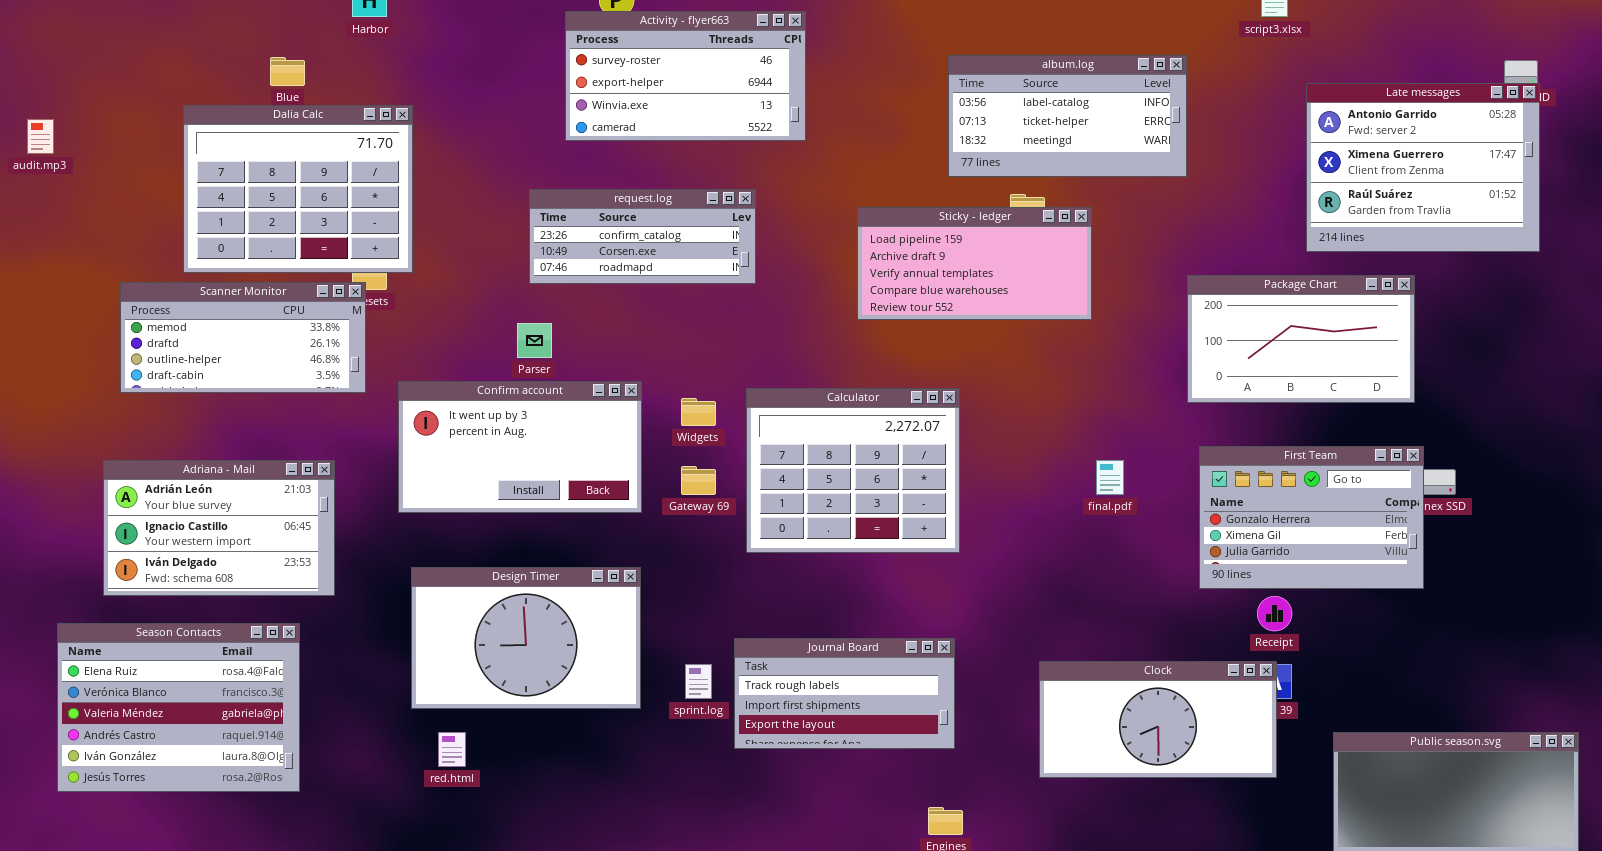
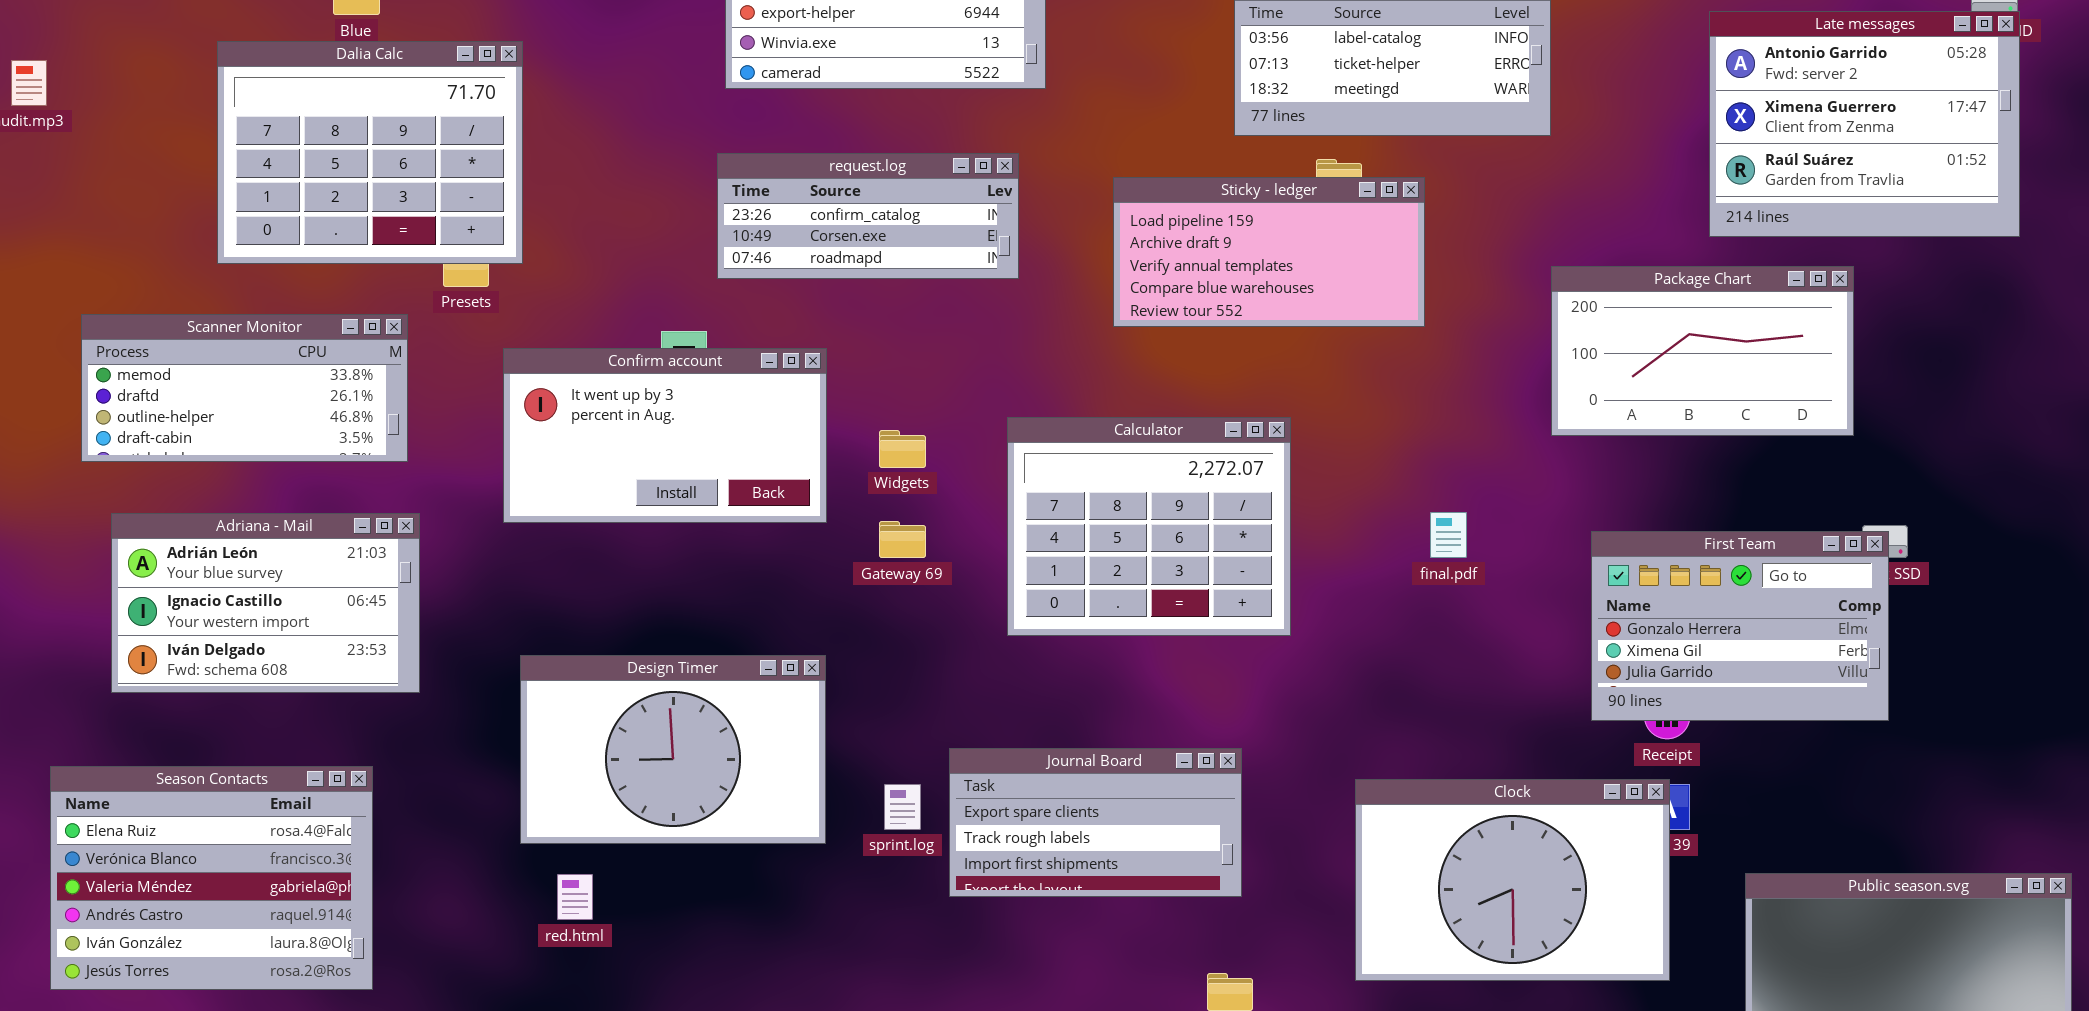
request.log: [529,189,756,284] -> [717,153,1019,279], moved
Scanner Monitor: [120,282,366,393] -> [81,314,408,462], moved
Confirm account: [398,381,642,513] -> [503,348,827,523], moved
Calculator: [746,388,960,553] -> [1007,417,1291,636], moved
First Team: [1199,446,1424,589] -> [1591,531,1889,721], moved
Season Contacts: [57,623,300,792] -> [50,766,373,990], moved
Journal Board: [734,638,955,749] -> [949,748,1242,897], scrolled up 1 row
Clock: [1039,661,1277,778] -> [1355,779,1670,981], resized

